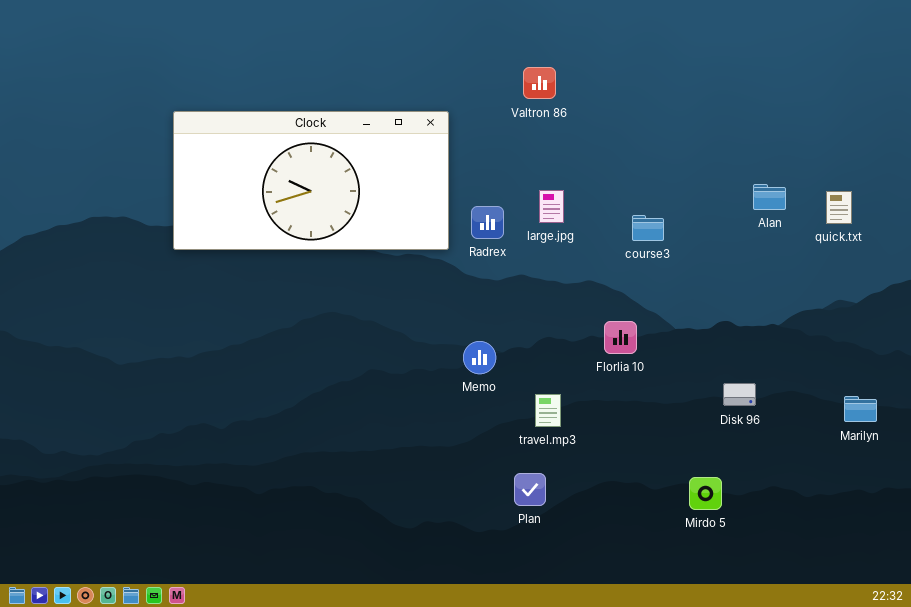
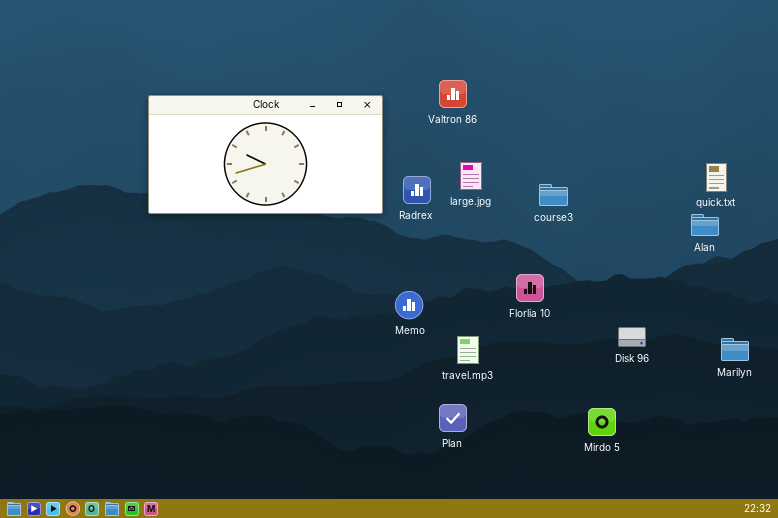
Valtron 86: [523,67,556,99] -> [439,80,467,108], moved
Alan: [753,184,786,210] -> [691,214,719,236], moved

